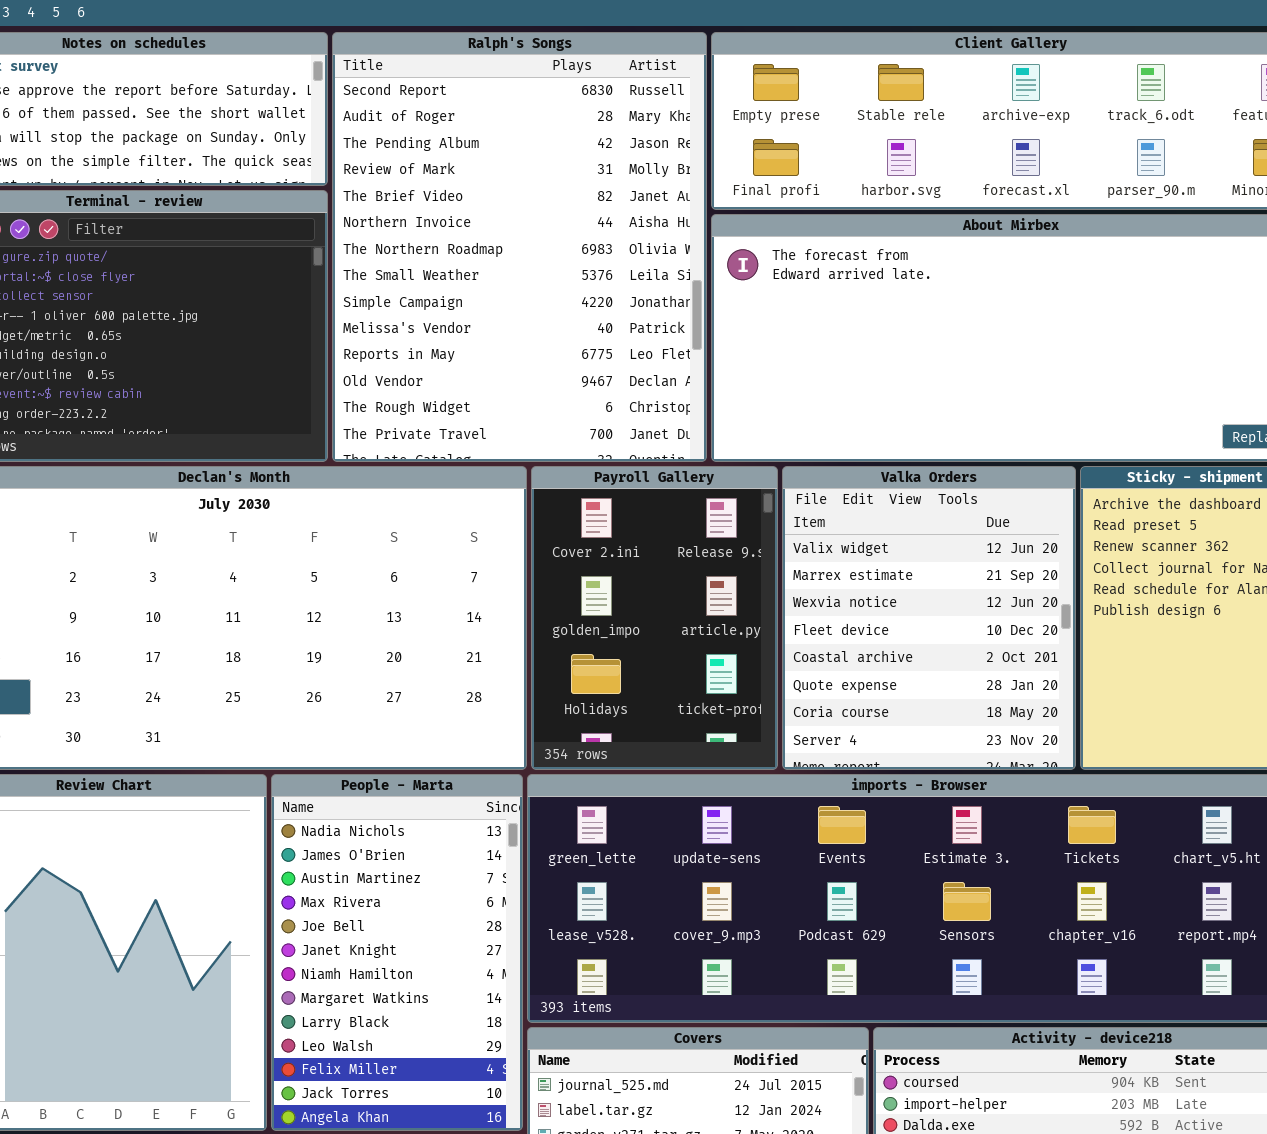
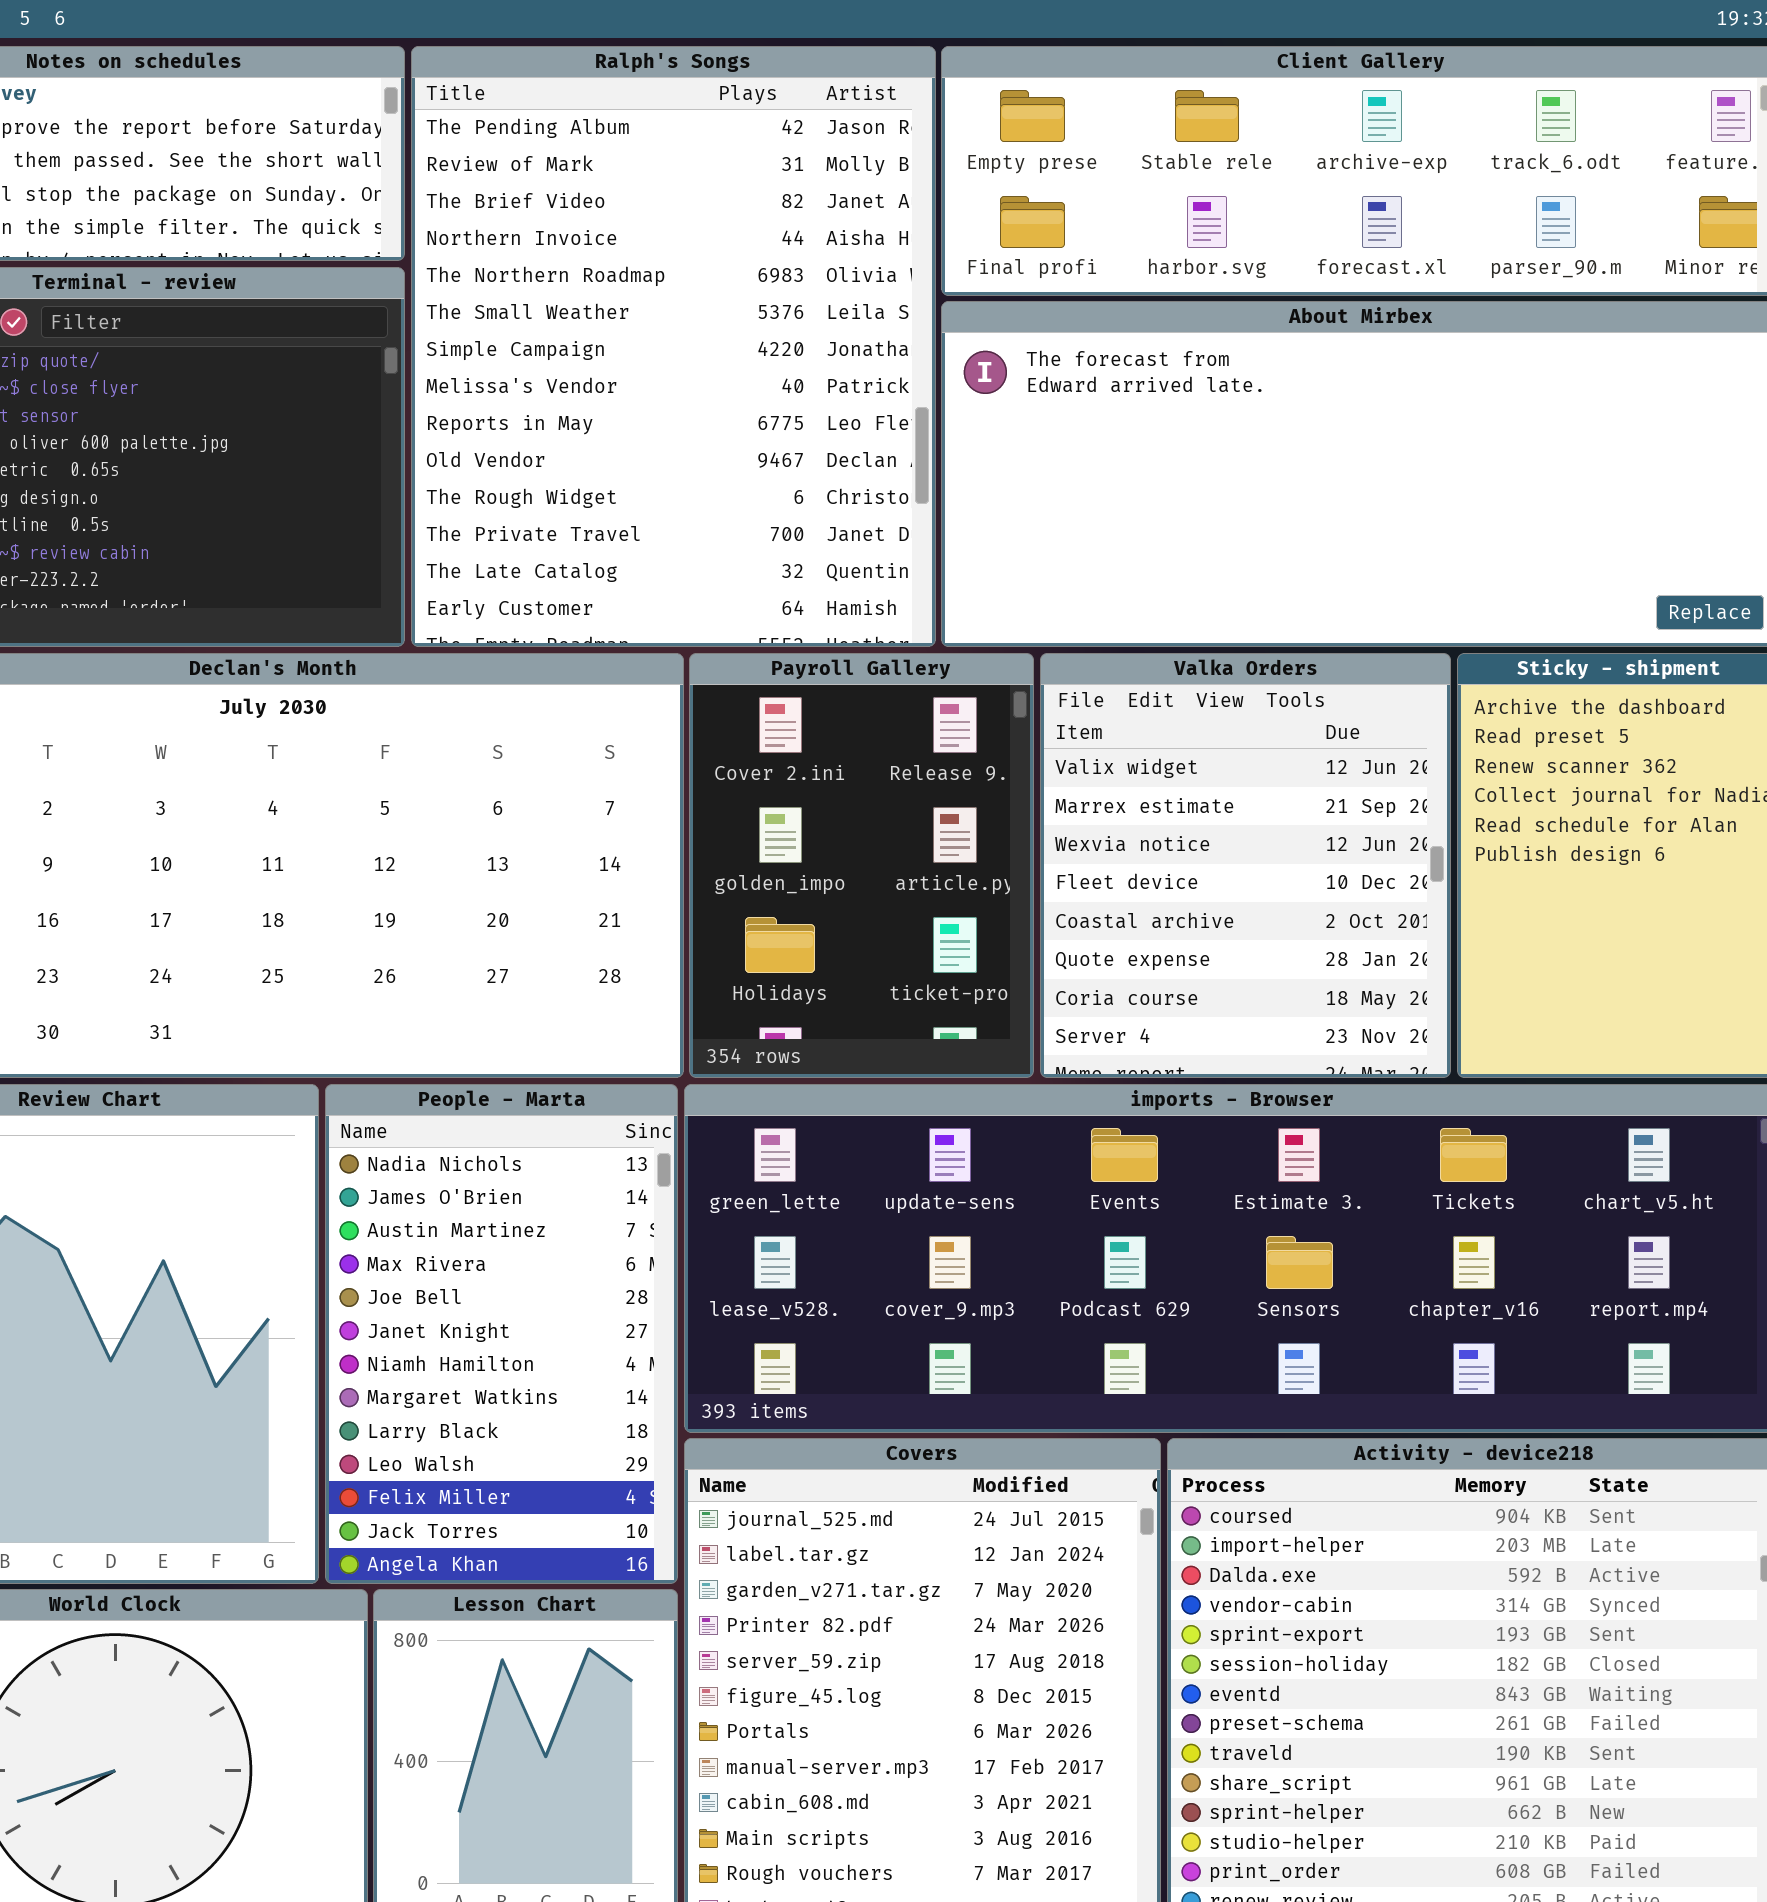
Ralph's Songs: [332,32,707,462] -> [411,46,936,647], scrolled down 2 rows

